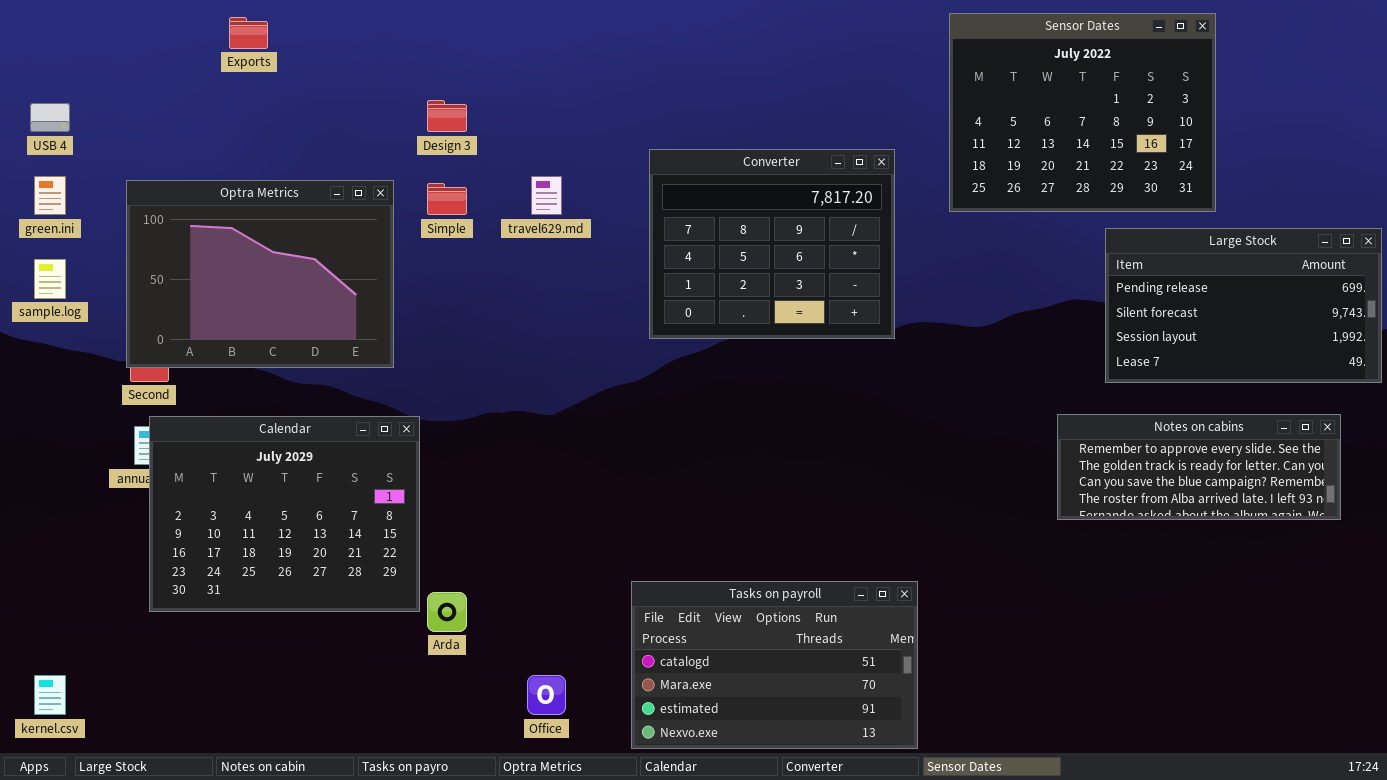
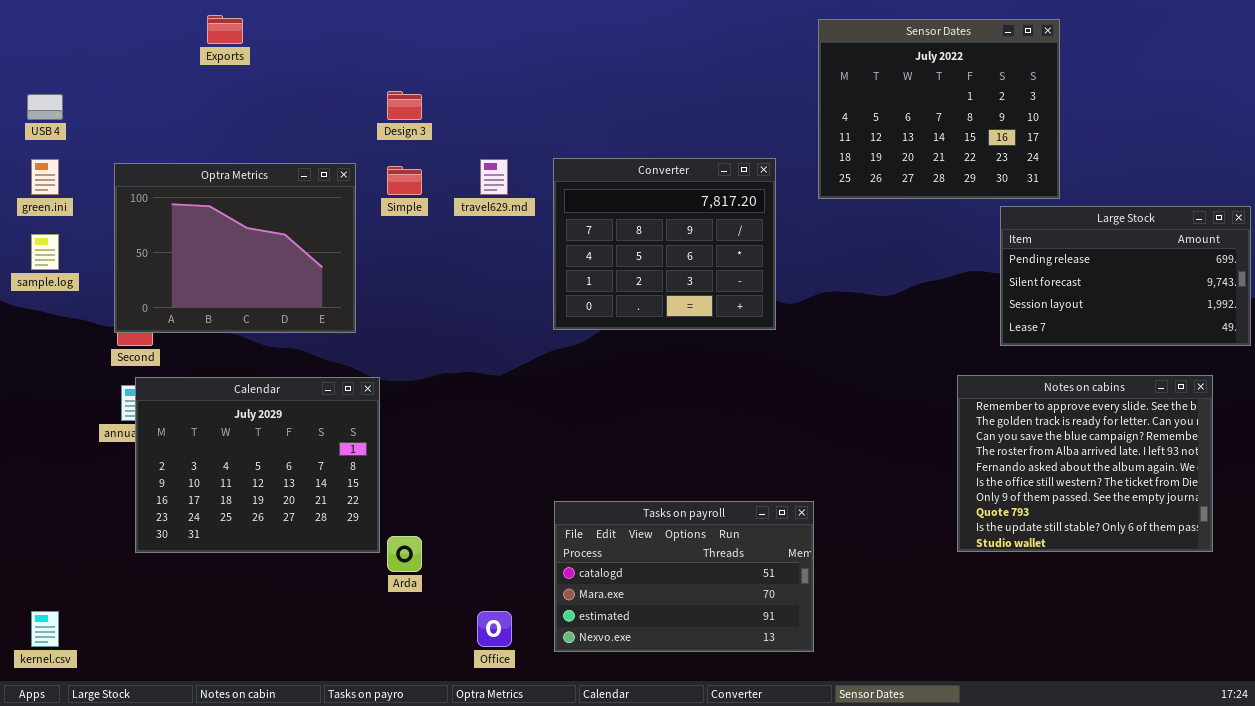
Sensor Dates: [949,13,1216,212] -> [818,19,1060,199], moved
Converter: [649,149,895,339] -> [553,158,776,330], moved
Notes on cabins: [1057,414,1341,520] -> [957,375,1213,552], resized
Tasks on payroll: [631,581,918,749] -> [554,501,814,652], moved

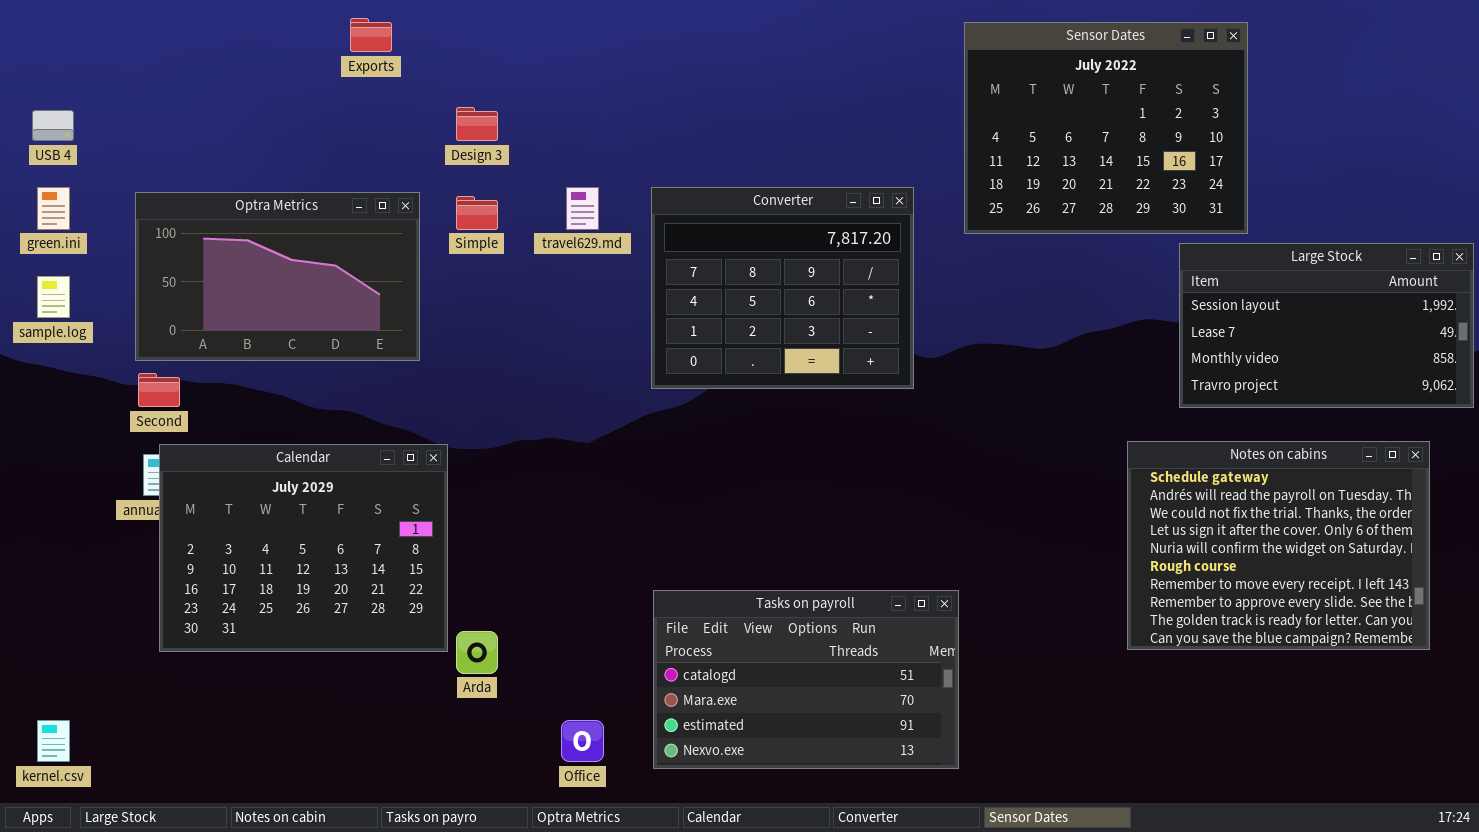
Exports: [207,15,243,44] -> [350,18,392,52], moved
Optra Metrics: [114,163,356,333] -> [135,192,420,361], resized
Large Stock: [1000,206,1251,346] -> [1179,243,1474,408], scrolled down 2 rows
Notes on cabins: [957,375,1213,552] -> [1127,441,1430,650], scrolled up 7 rows

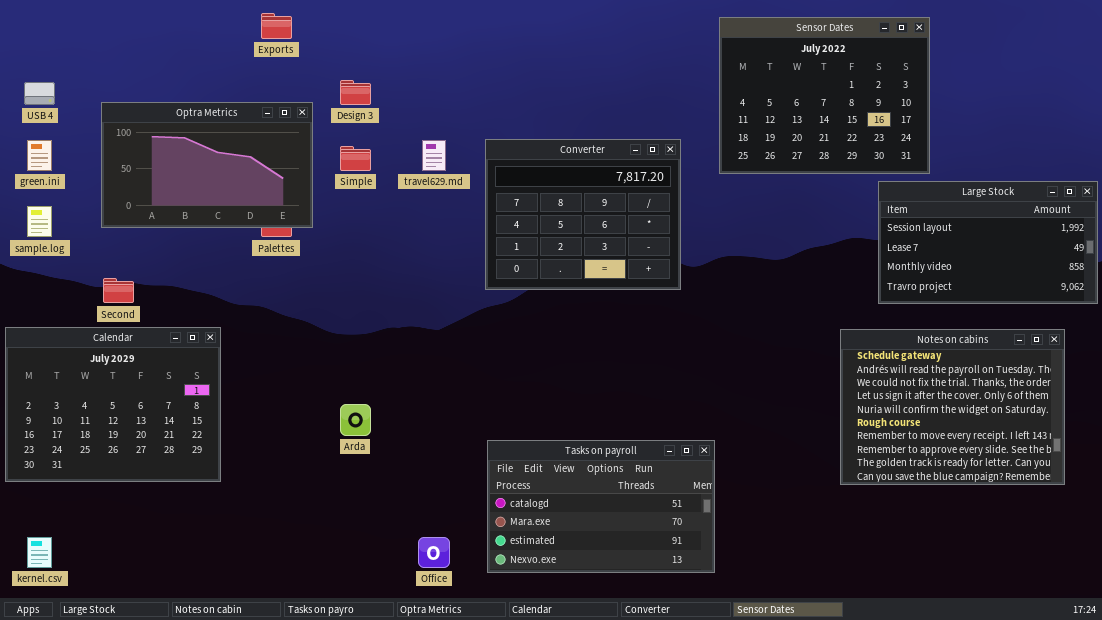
Optra Metrics: [135,192,420,361] -> [101,102,313,228], moved
Calendar: [159,444,448,652] -> [5,327,221,482], moved
Arda: [456,631,498,674] -> [340,404,371,436], moved

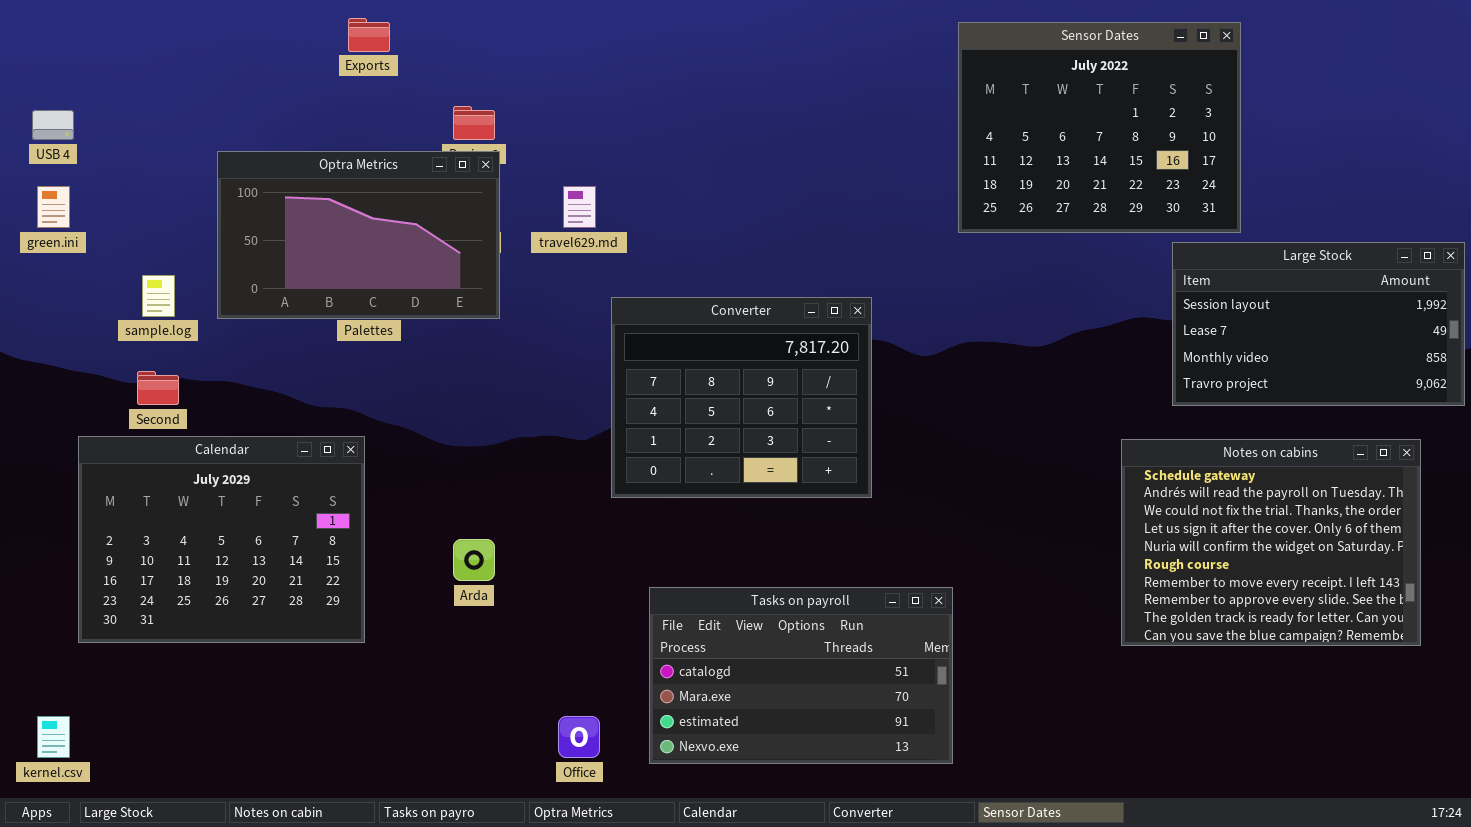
Optra Metrics: [101,102,313,228] -> [217,151,500,319], moved
Converter: [485,139,681,290] -> [611,297,872,498], moved
sample.log: [27,206,52,237] -> [142,275,175,317], moved
Calendar: [5,327,221,482] -> [78,436,365,643], moved

